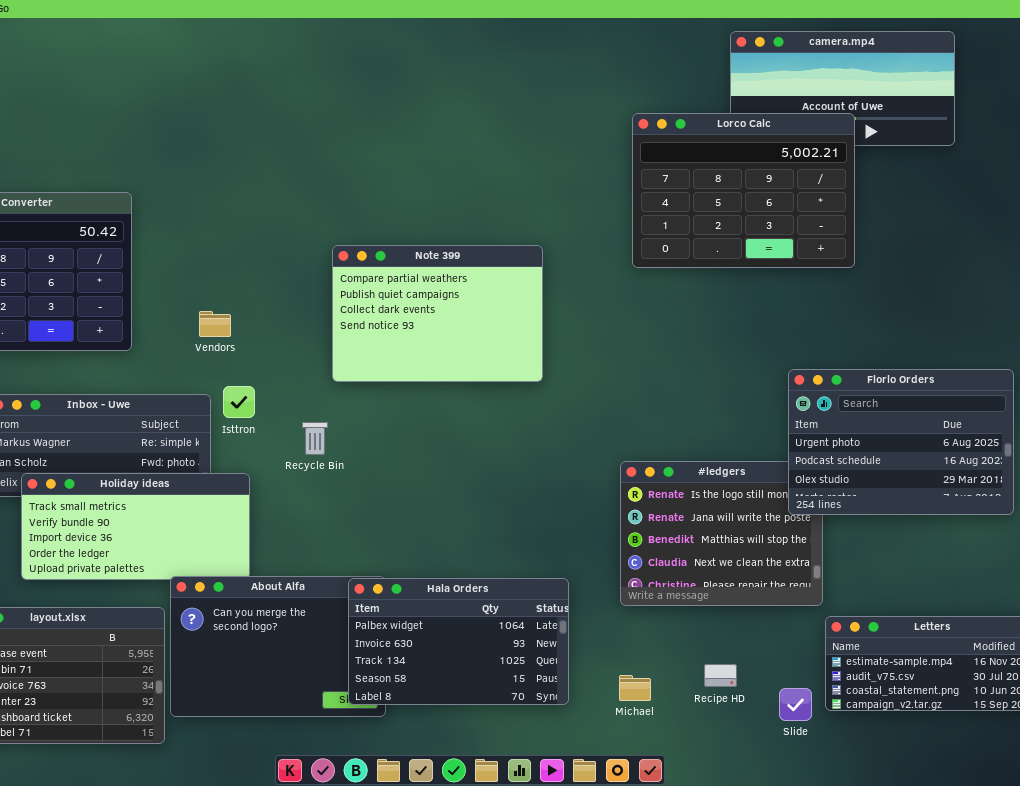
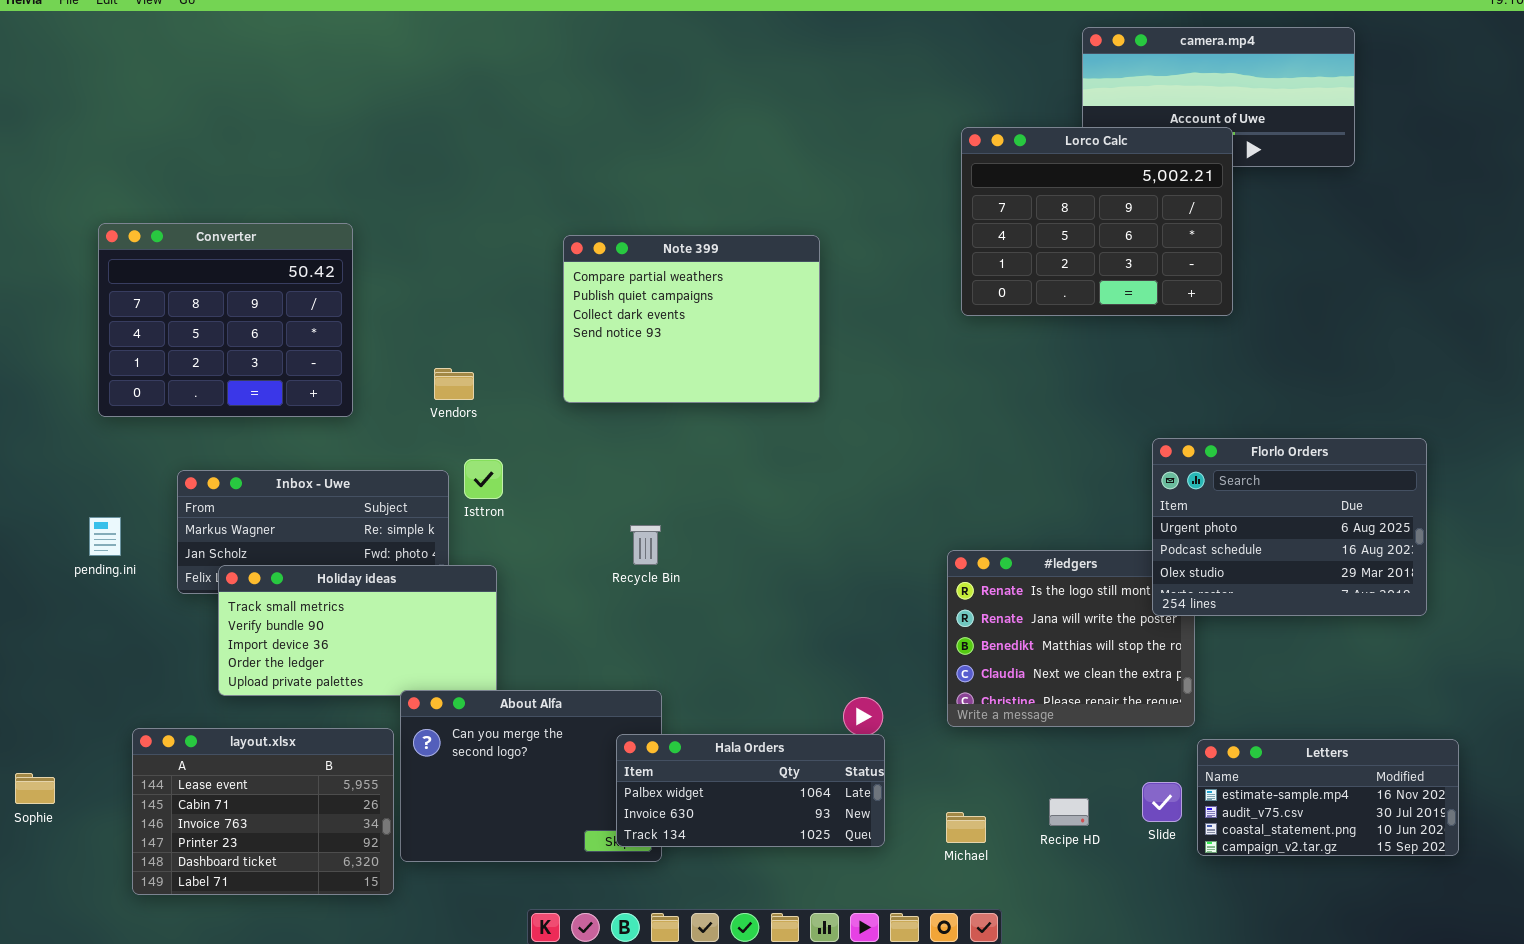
Note 399: [332,245,543,382] -> [563,235,820,403], moved
Recycle Bin: [302,422,328,455] -> [630,525,661,565], moved
Hala Orders: [348,578,569,705] -> [616,734,885,847], resized
Slide: [779,688,812,721] -> [1142,782,1182,822], moved

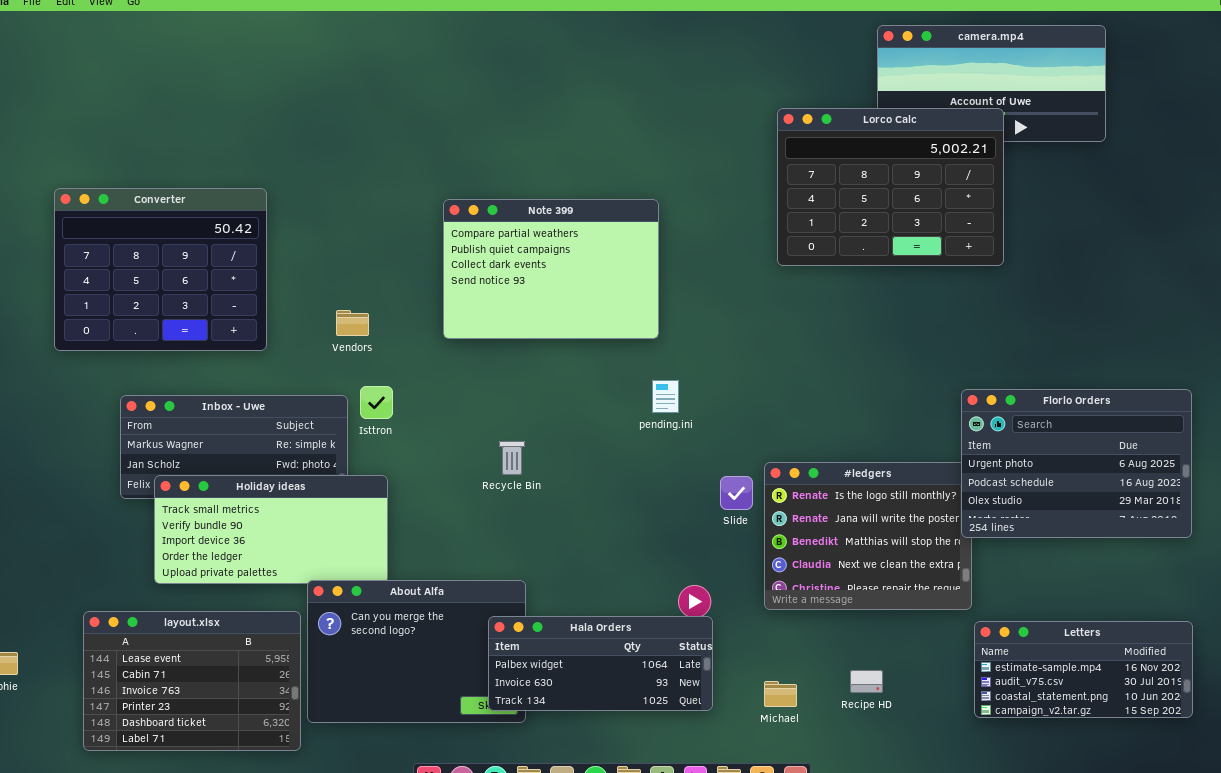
Florlo Orders: [1152,438,1427,616] -> [961,389,1192,538], moved
pending.ini: [89,517,121,556] -> [652,380,679,413], moved
Slide: [1142,782,1182,822] -> [720,476,753,510], moved

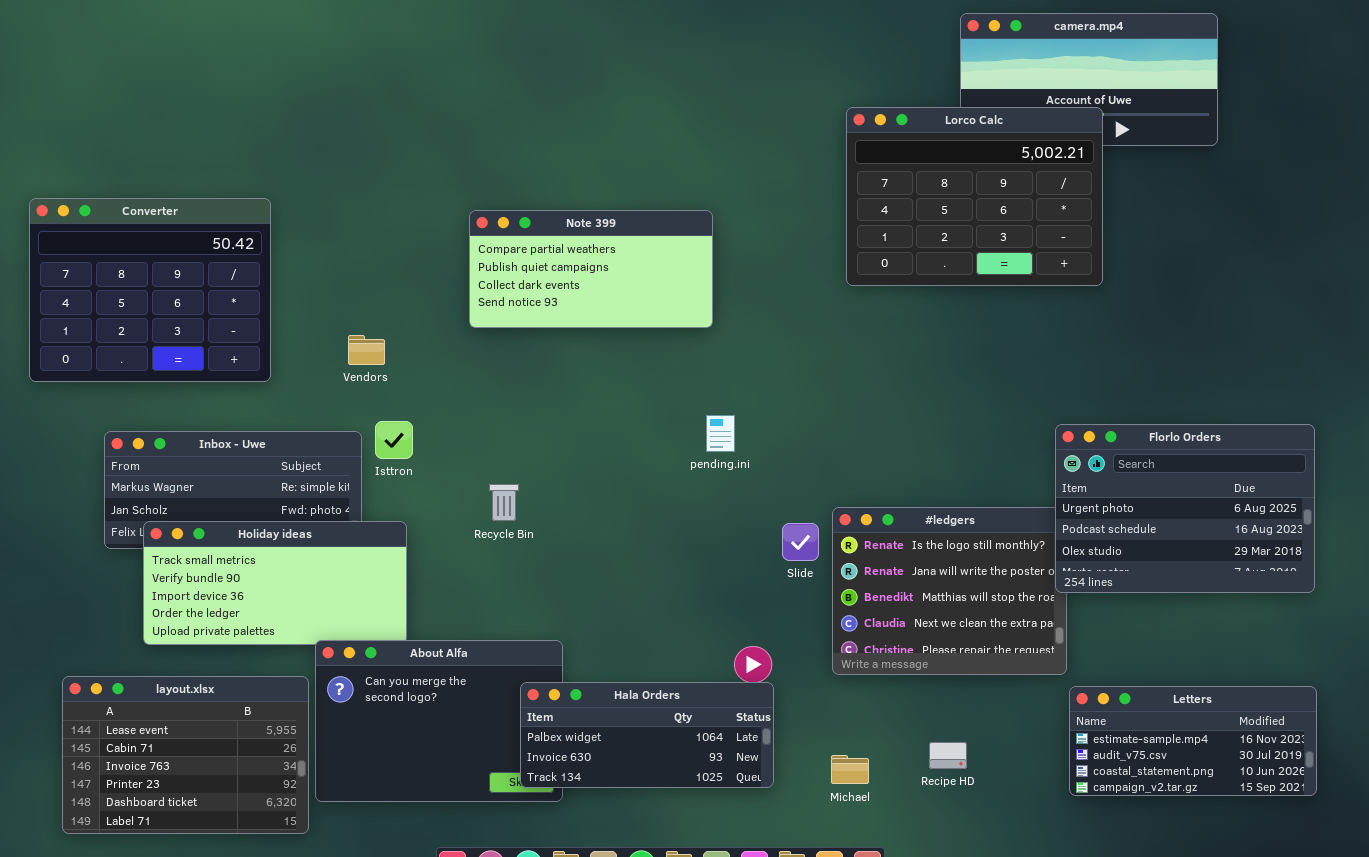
Note 399: [443,199,659,339] -> [469,210,713,328], resized
Recycle Bin: [499,441,525,475] -> [489,484,519,521], moved

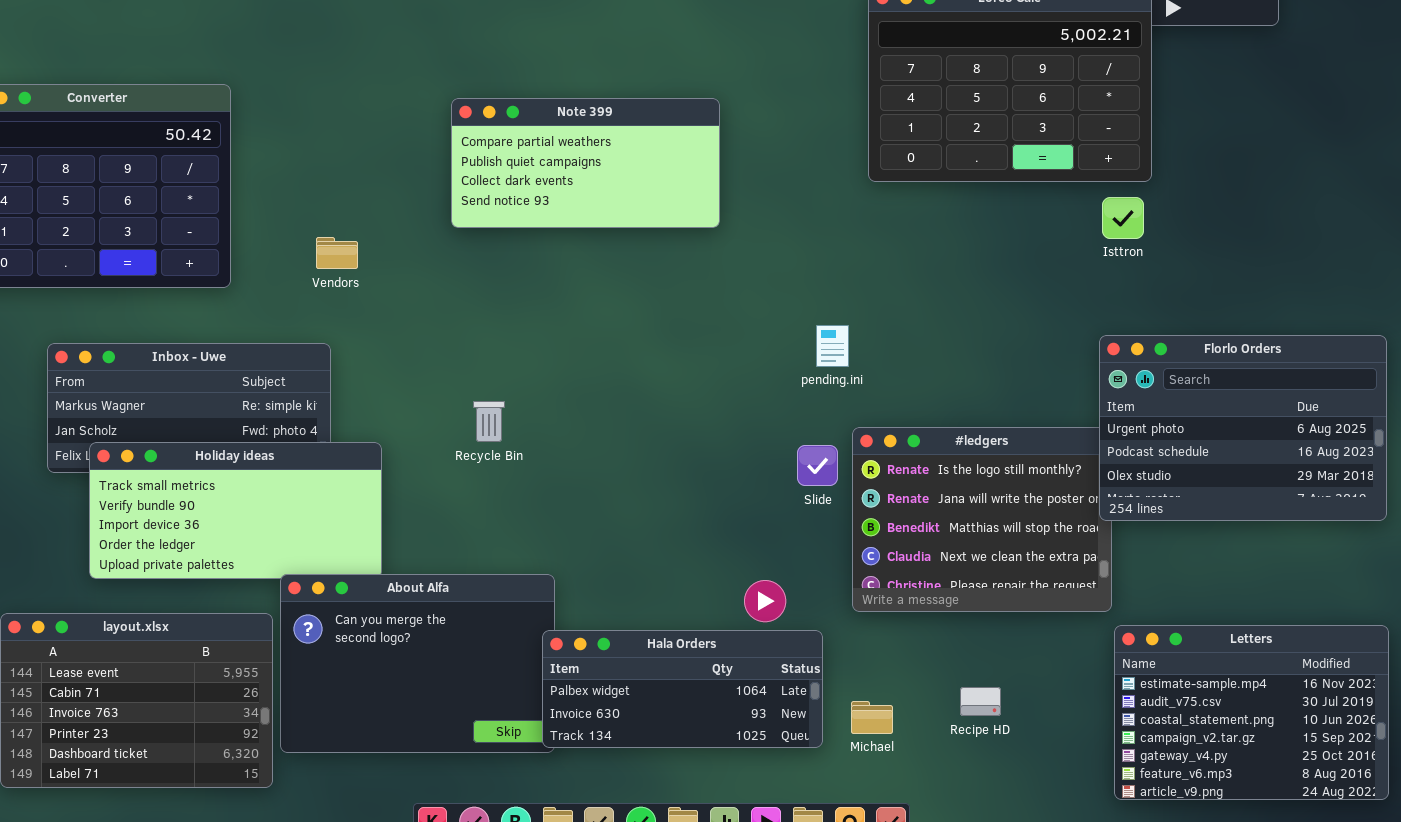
pending.ini: [706,415,735,452] -> [816,325,849,367], moved
Isttron: [375,421,413,459] -> [1102,197,1144,239], moved
Hala Orders: [520,682,774,788] -> [542,630,823,748], moved
Letters: [1069,686,1317,796] -> [1114,625,1389,800], resized

